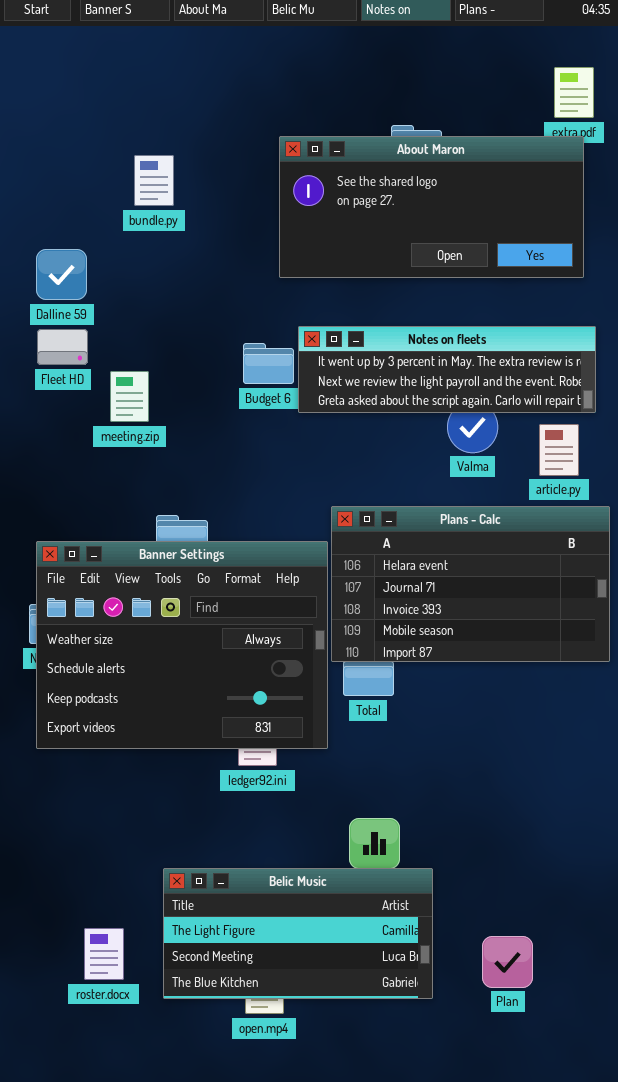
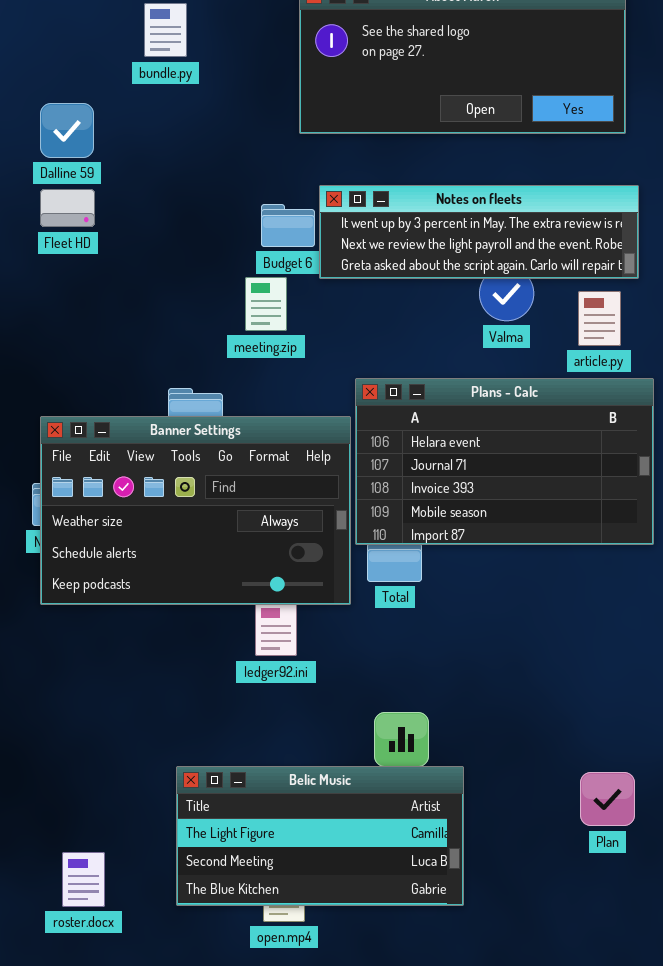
meeting.zip: [110,371,149,422] -> [245,277,287,331], moved
Banner Settings: [36,541,328,749] -> [40,416,351,605], resized
roster.docx: [84,928,124,980] -> [62,852,105,907], moved
Plan: [482,936,533,988] -> [580,772,635,826], moved

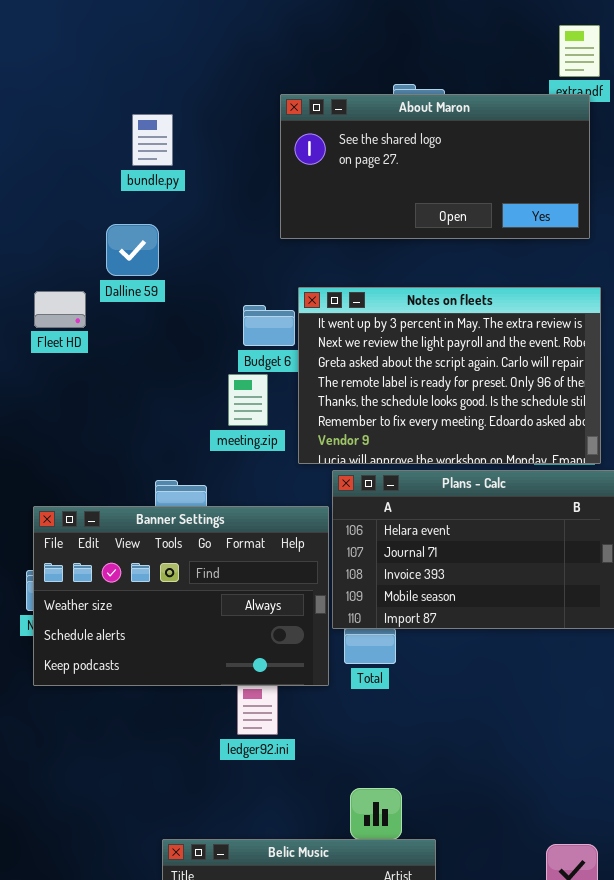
Dalline 59: [40,103,94,158] -> [106,224,159,276], moved
Notes on fleets: [319,185,639,279] -> [298,287,601,464], resized

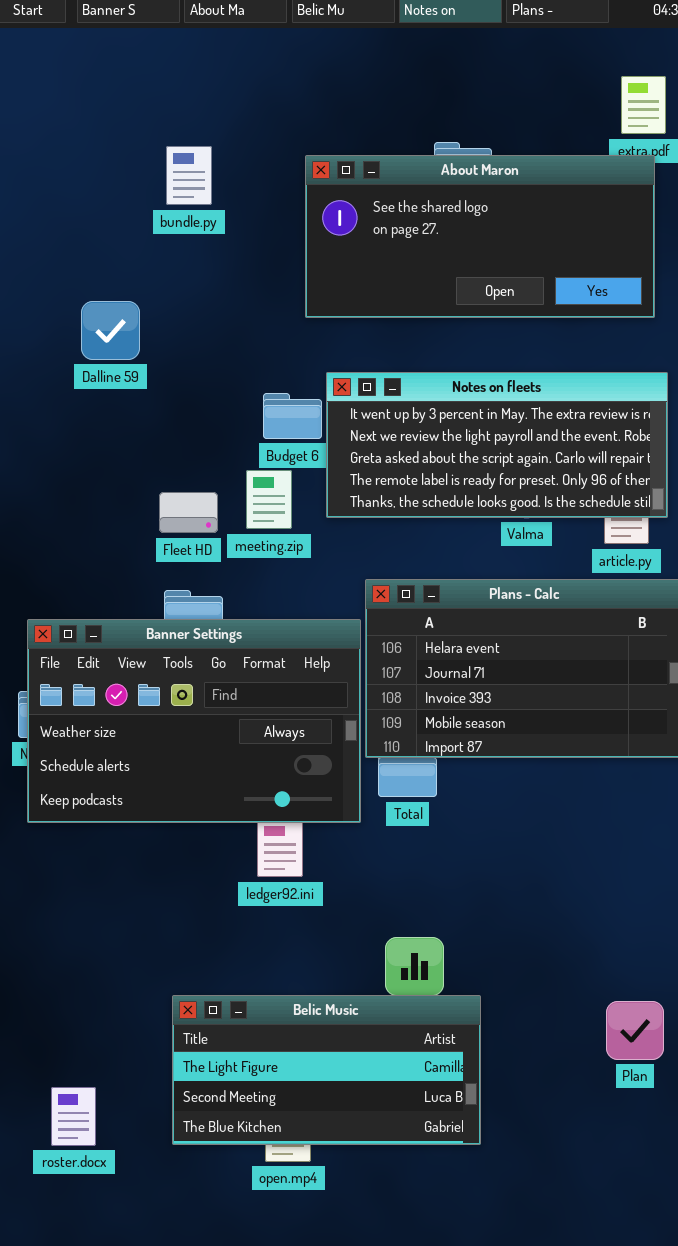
bundle.py: [132,114,173,166] -> [166,146,212,205], moved
Dalline 59: [106,224,159,276] -> [81,301,140,360], moved
Notes on fleets: [298,287,601,464] -> [326,372,668,518], resized
Fleet HD: [34,291,86,328] -> [159,492,218,533], moved

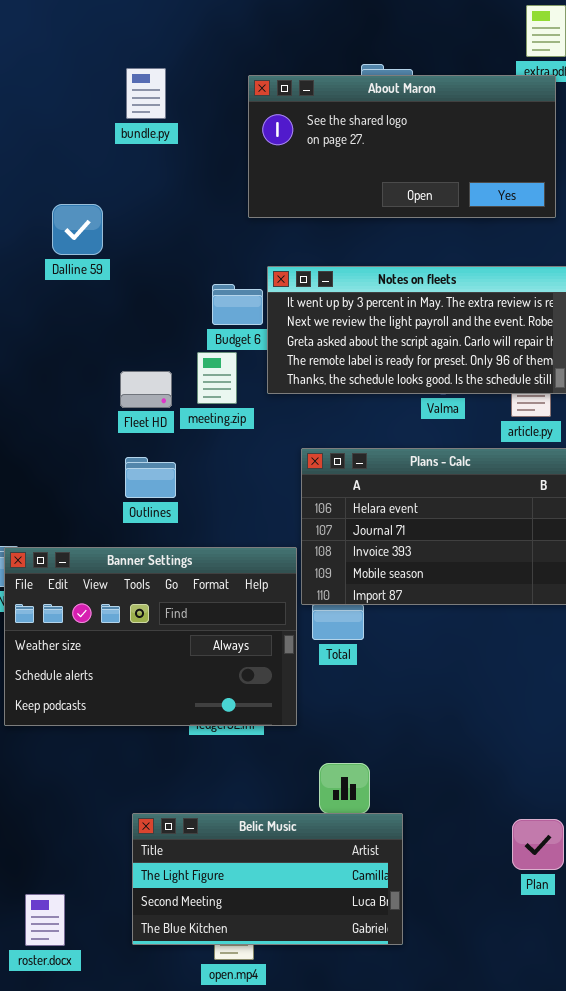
Banner Settings: [27,619,361,823] -> [4,547,297,726], moved

